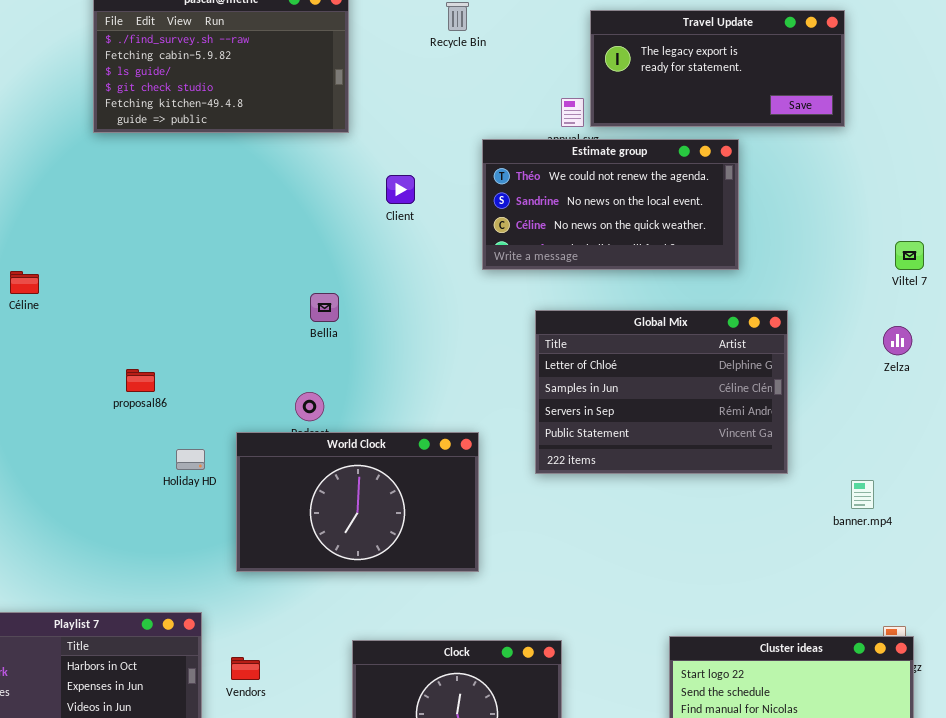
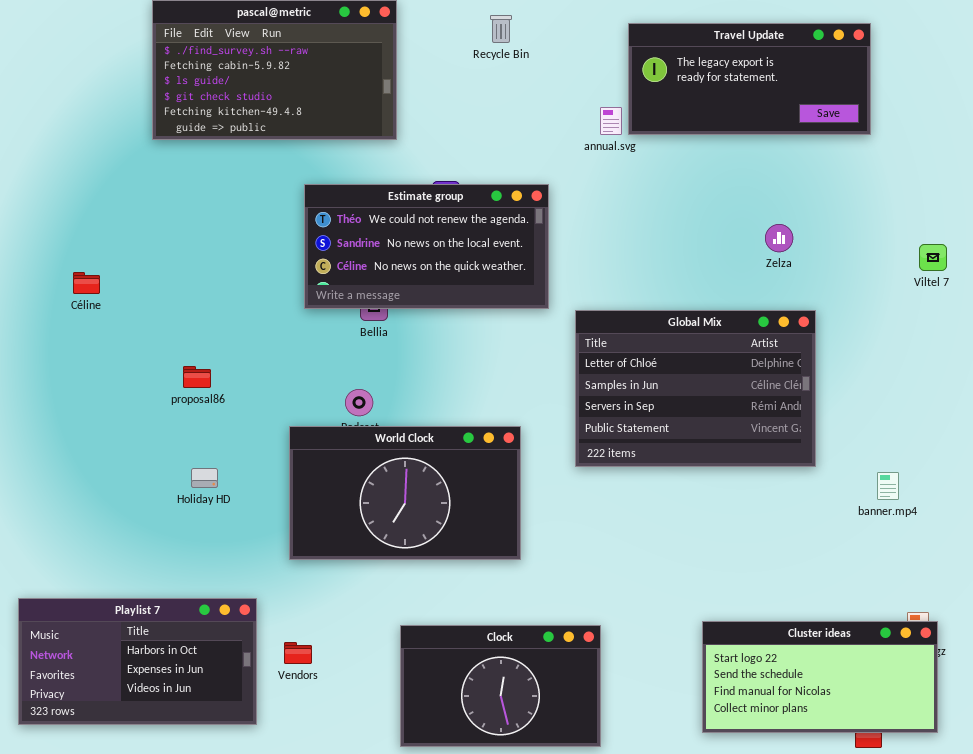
Estimate group: [482,139,739,270] -> [304,184,549,309], moved
Zelza: [883,326,912,355] -> [765,224,793,252], moved
Holiday HD: [176,449,205,470] -> [191,468,218,488], moved

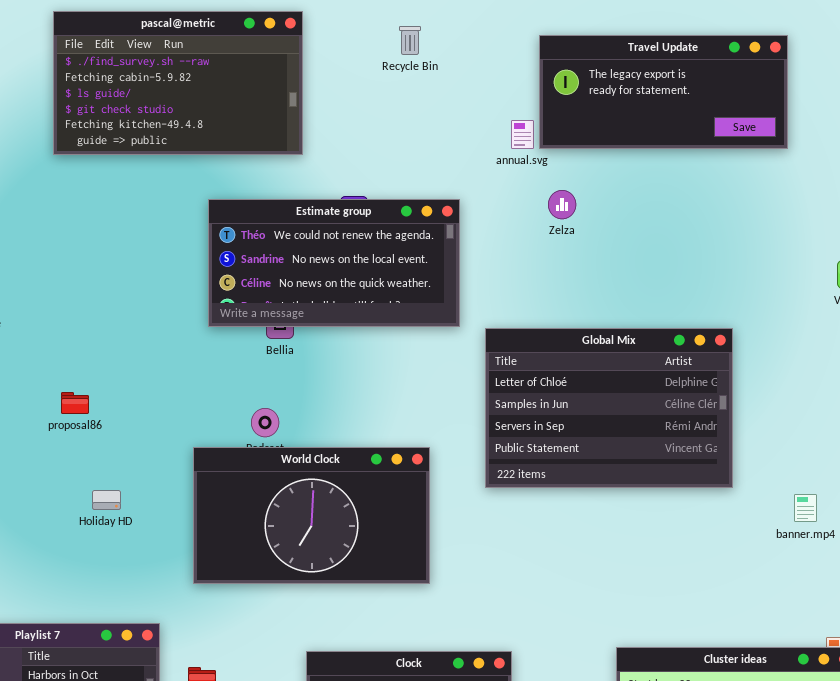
Zelza: [765,224,793,252] -> [548,190,576,219], moved
proposal86: [183,366,211,388] -> [61,392,89,414], moved

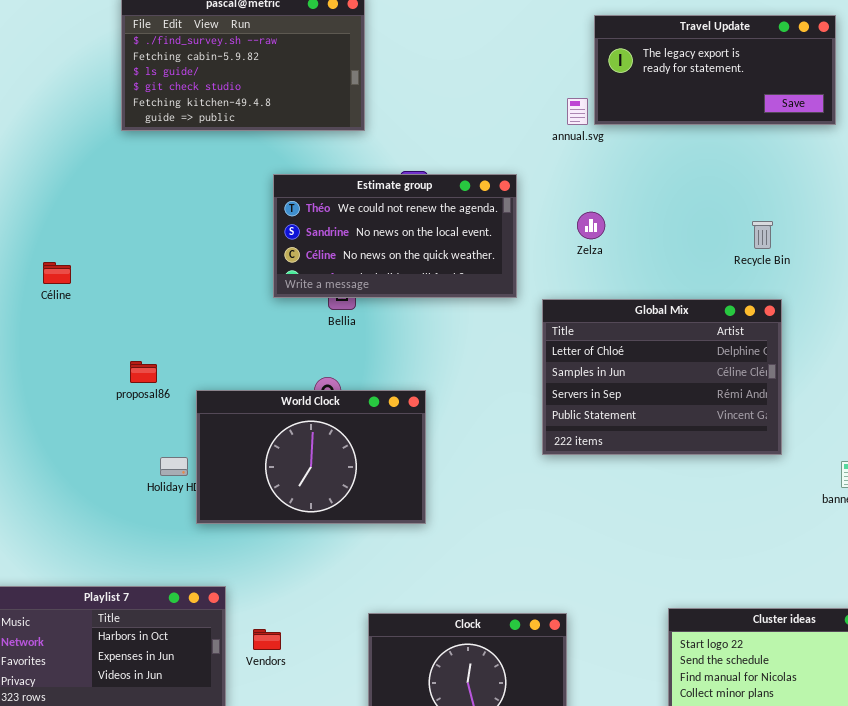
Recycle Bin: [399,26,421,55] -> [752,221,773,249], moved
Zelza: [548,190,576,219] -> [577,212,605,239], moved
World Clock: [193,447,430,584] -> [196,390,426,524], moved

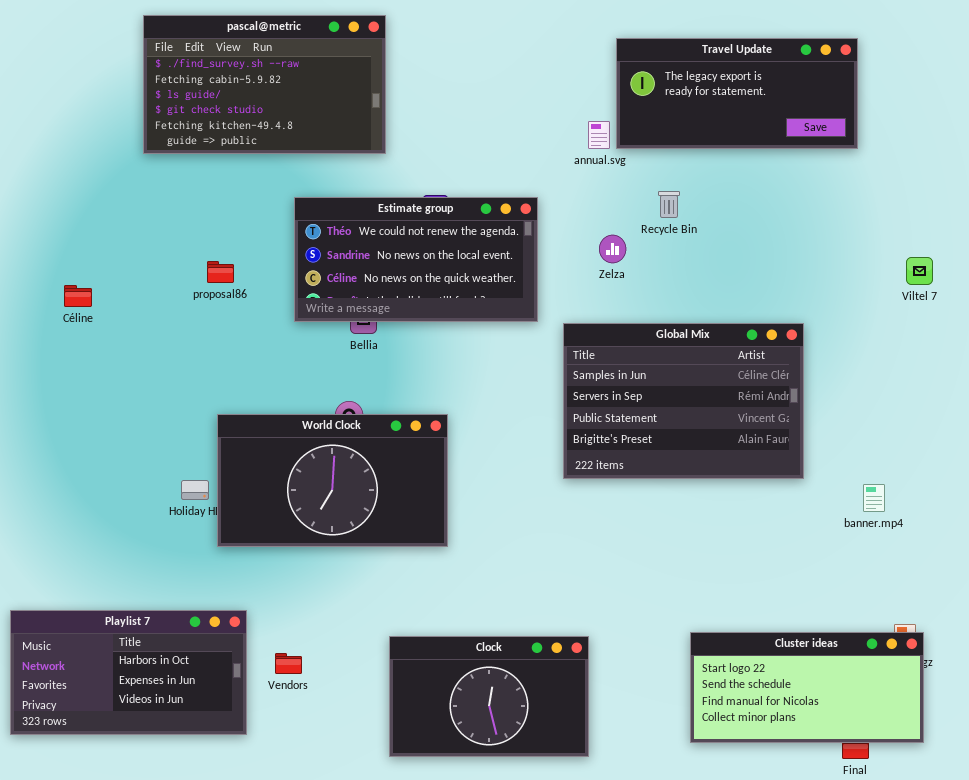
Recycle Bin: [752,221,773,249] -> [658,191,680,218], moved
Global Mix: [542,299,782,455] -> [563,323,804,479], scrolled down 1 row
proposal86: [130,361,157,383] -> [207,261,234,283], moved

